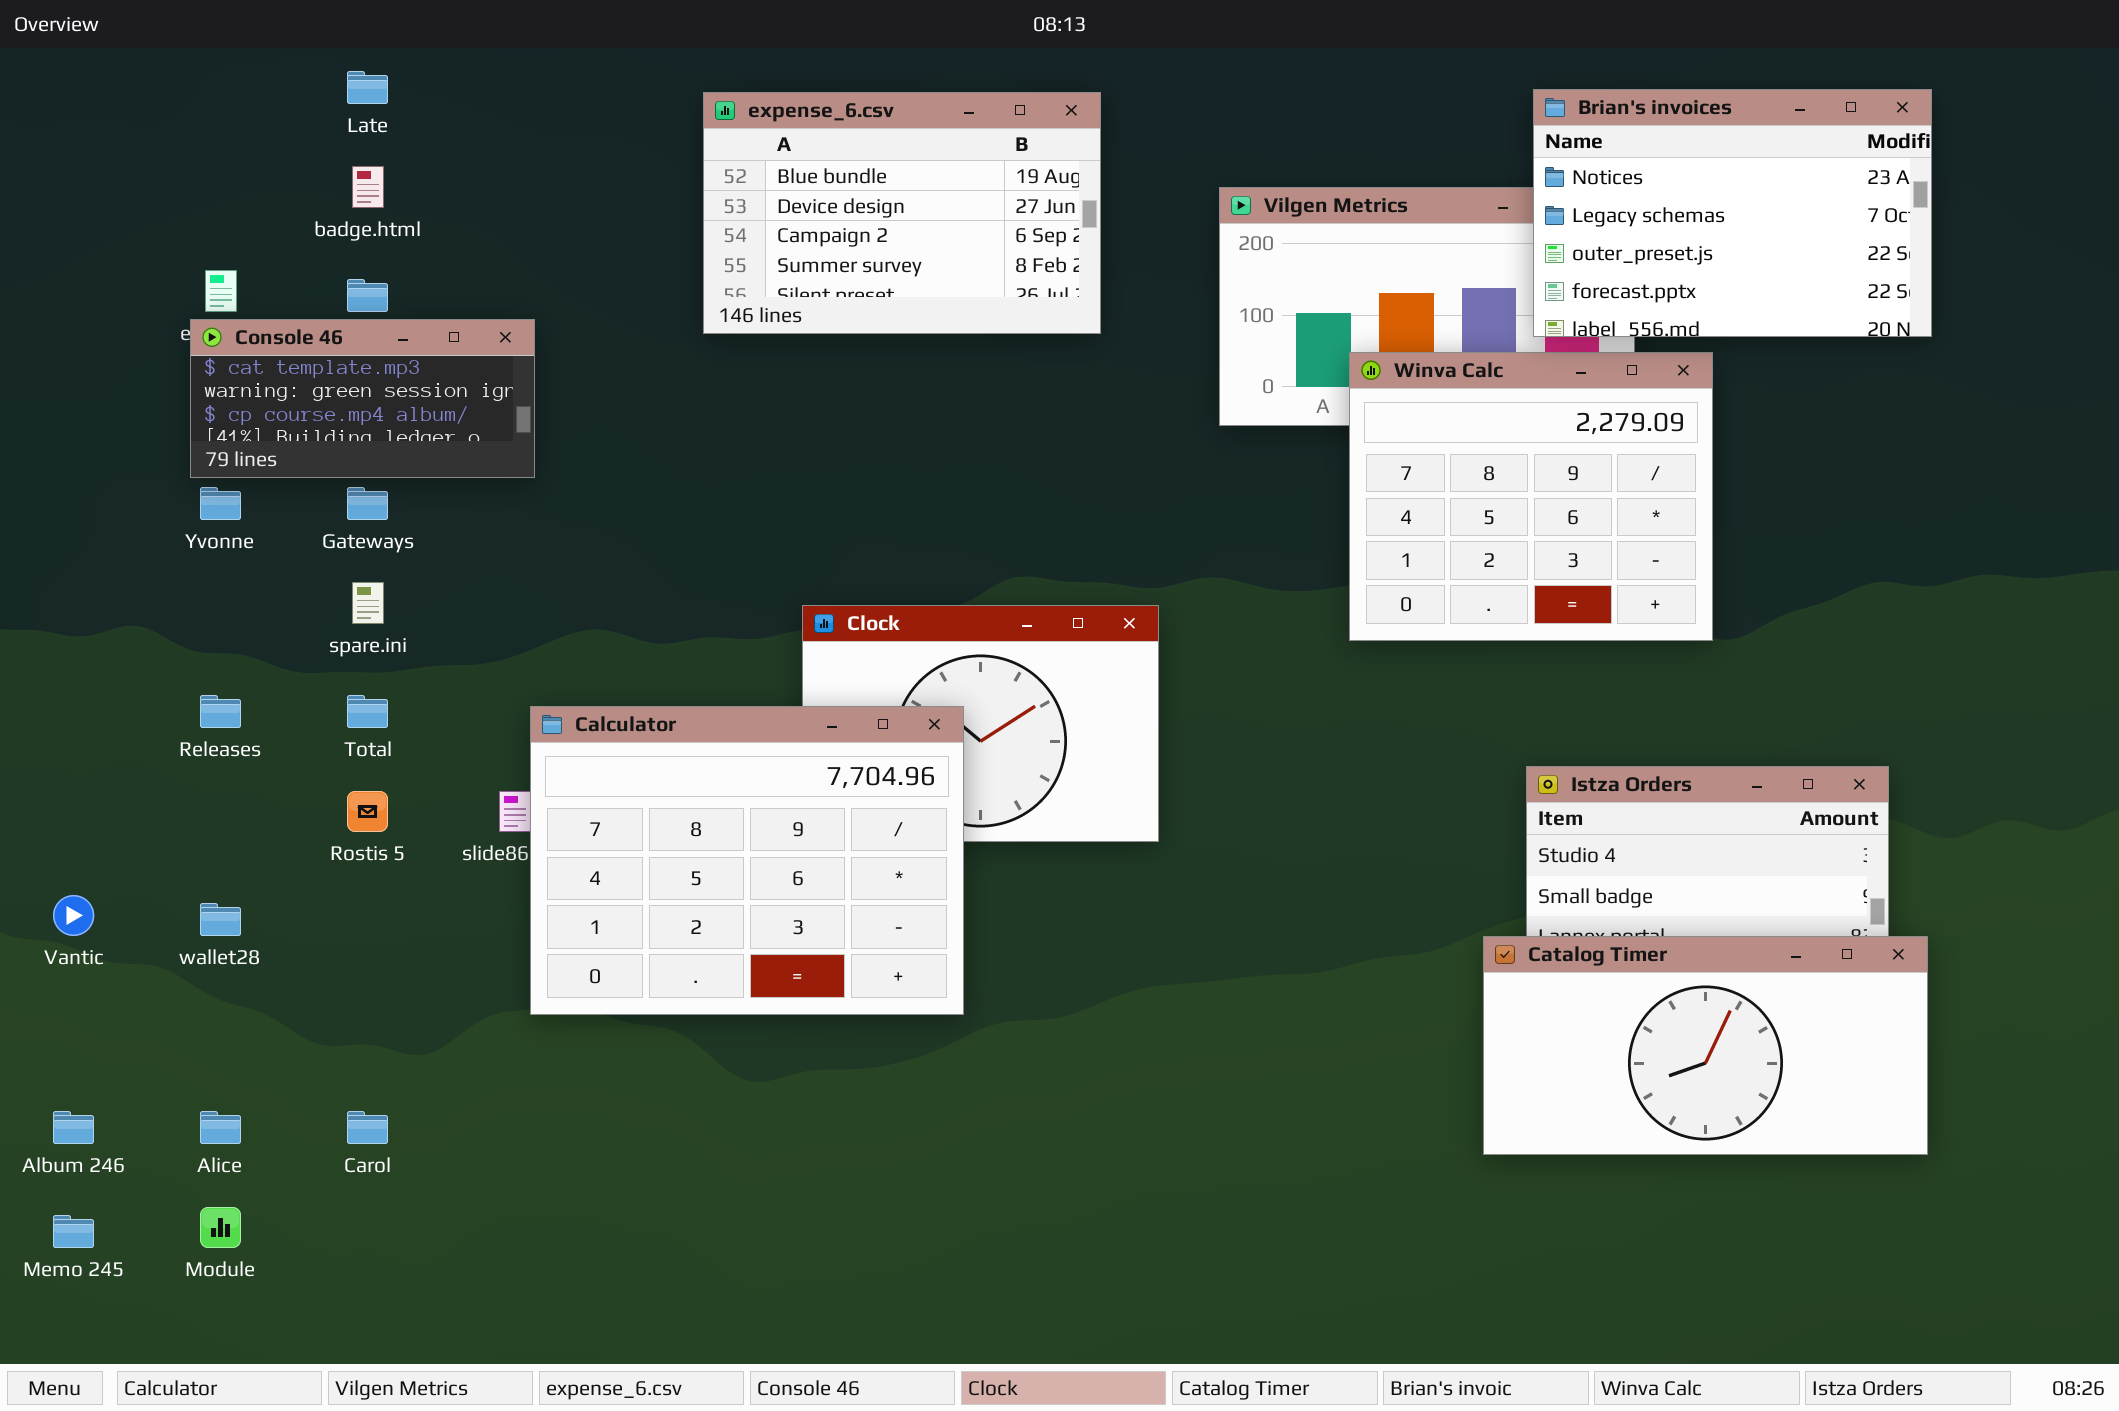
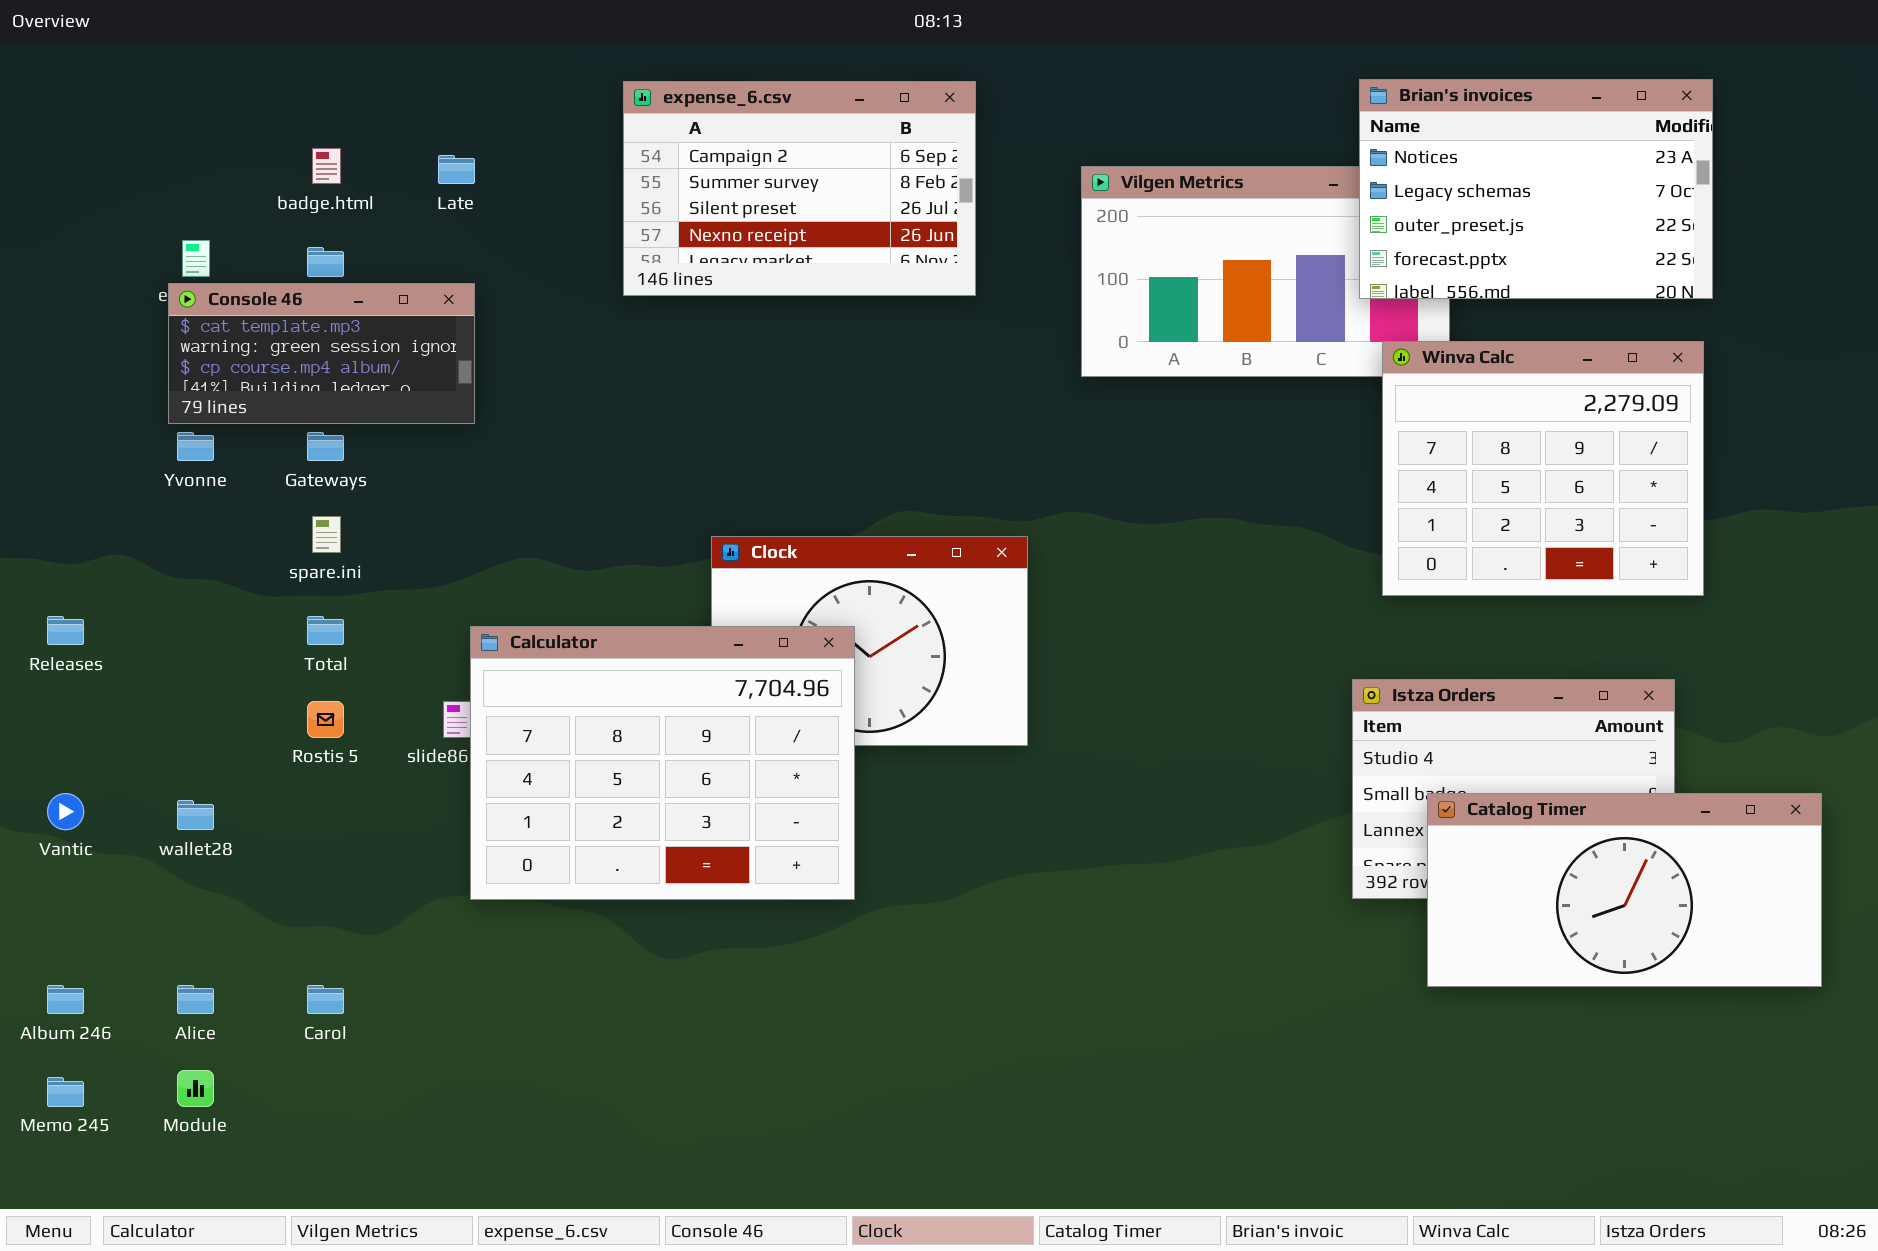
Late: [347,71,388,104] -> [438,155,475,184], moved
expense_6.csv: [703,92,1101,334] -> [623,81,976,296], scrolled down 2 rows
Winva Calc: [1349,352,1713,641] -> [1382,341,1704,596], moved
Releases: [200,695,241,728] -> [47,616,84,645], moved
Catalog Timer: [1483,936,1928,1155] -> [1427,793,1822,987], moved

